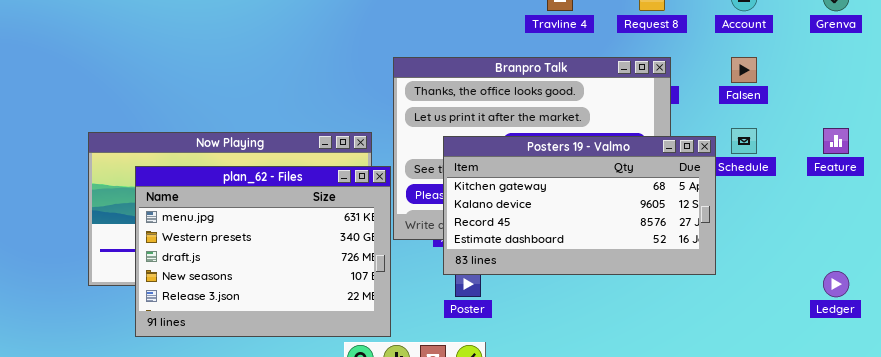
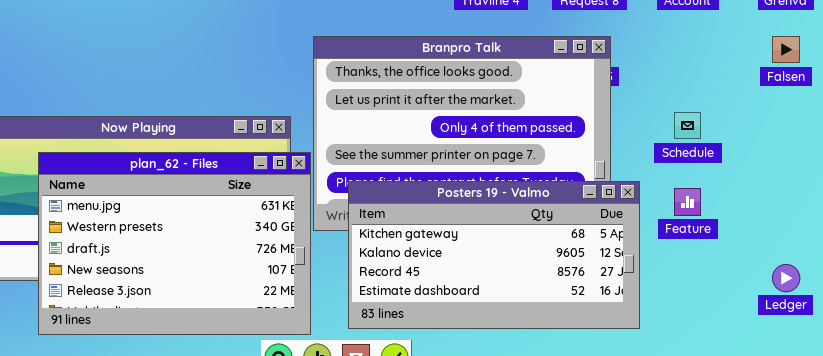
Falsen: [731,57,757,83] -> [772,36,800,63], moved
Feature: [823,128,849,154] -> [674,188,701,216], moved
Posters 19 - Valmo: [443,136,716,275] -> [348,181,640,329], moved

